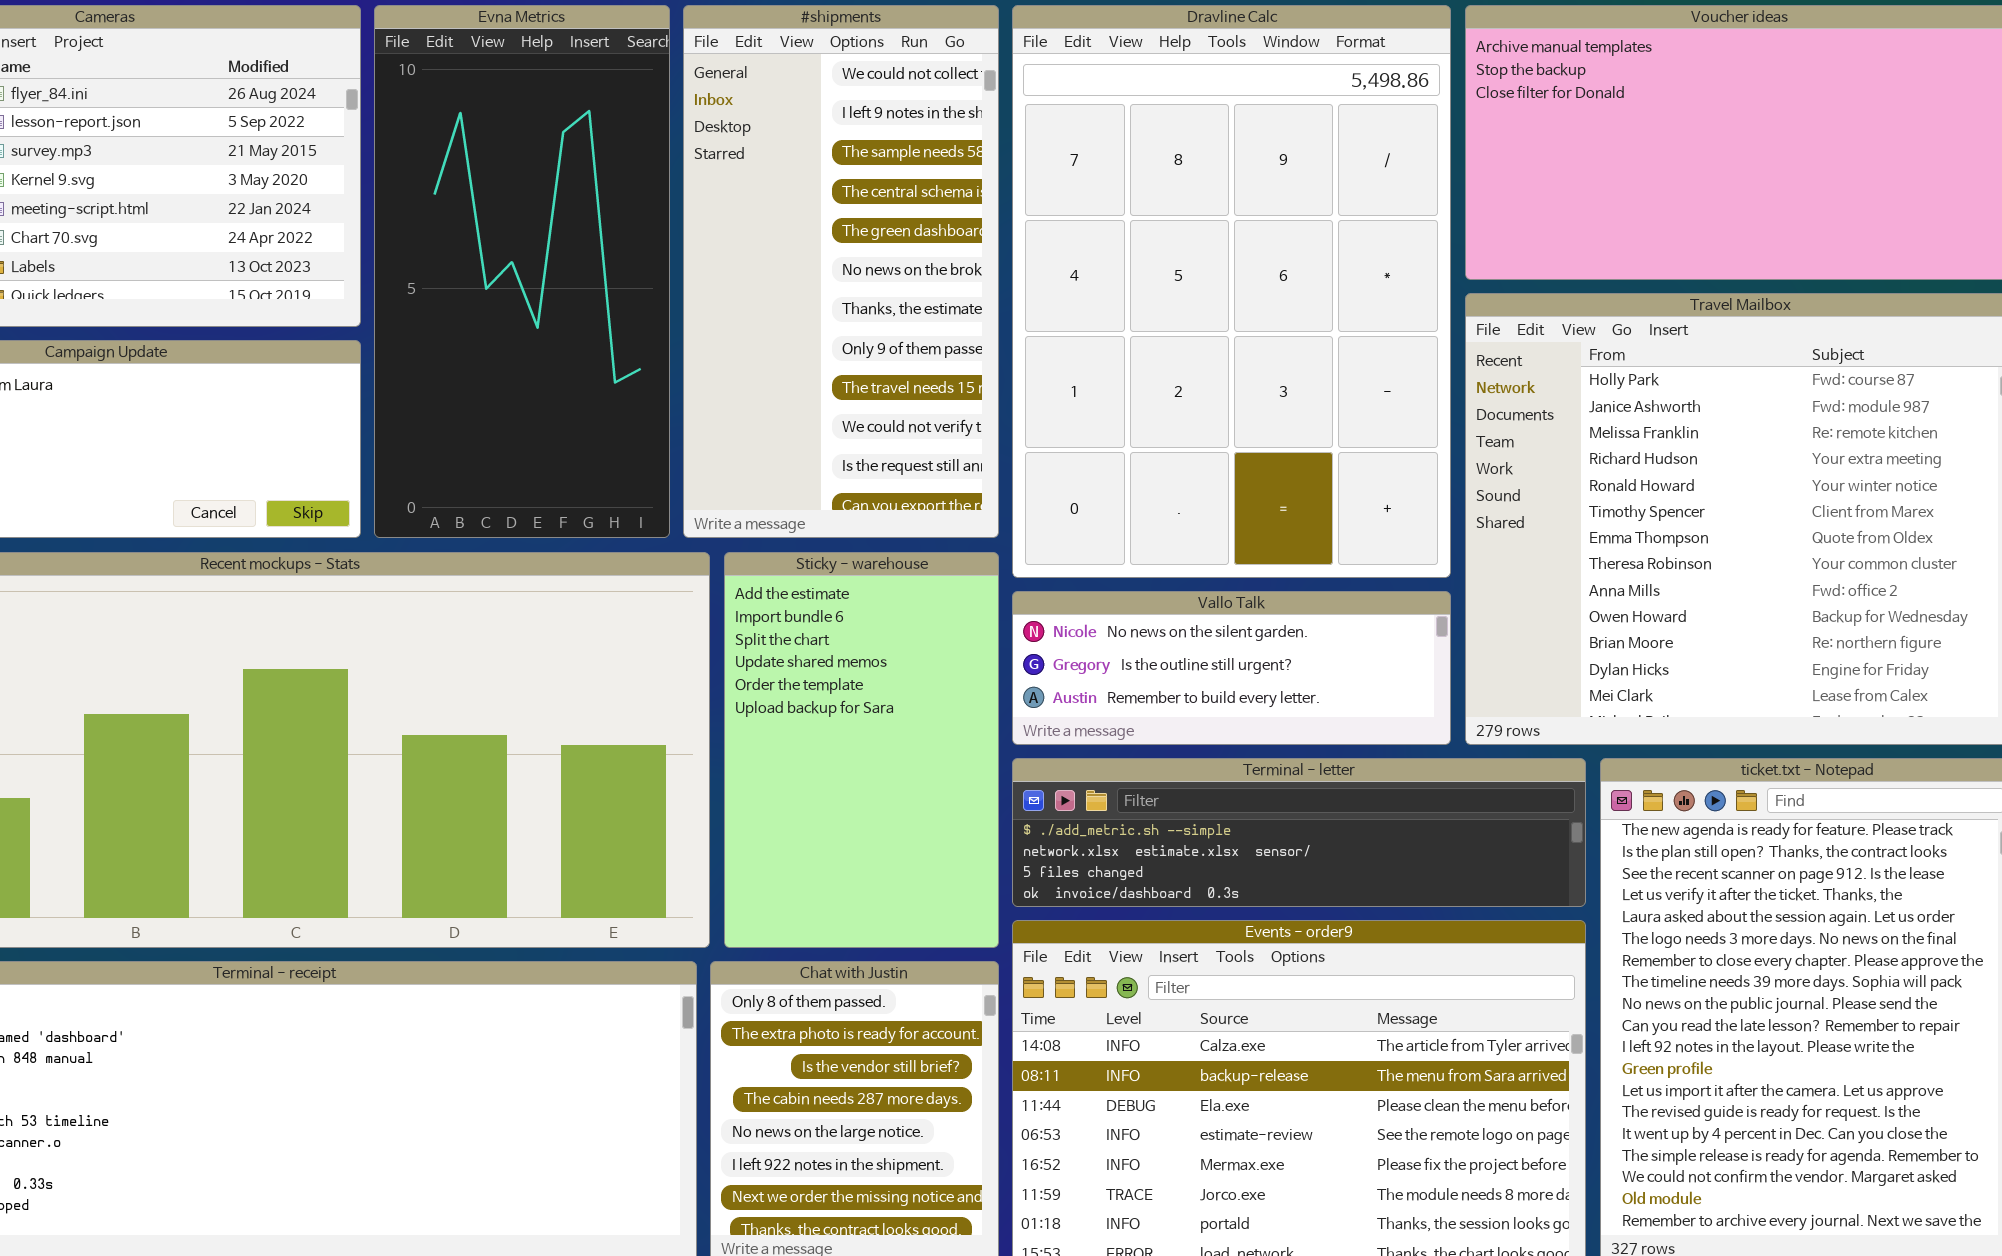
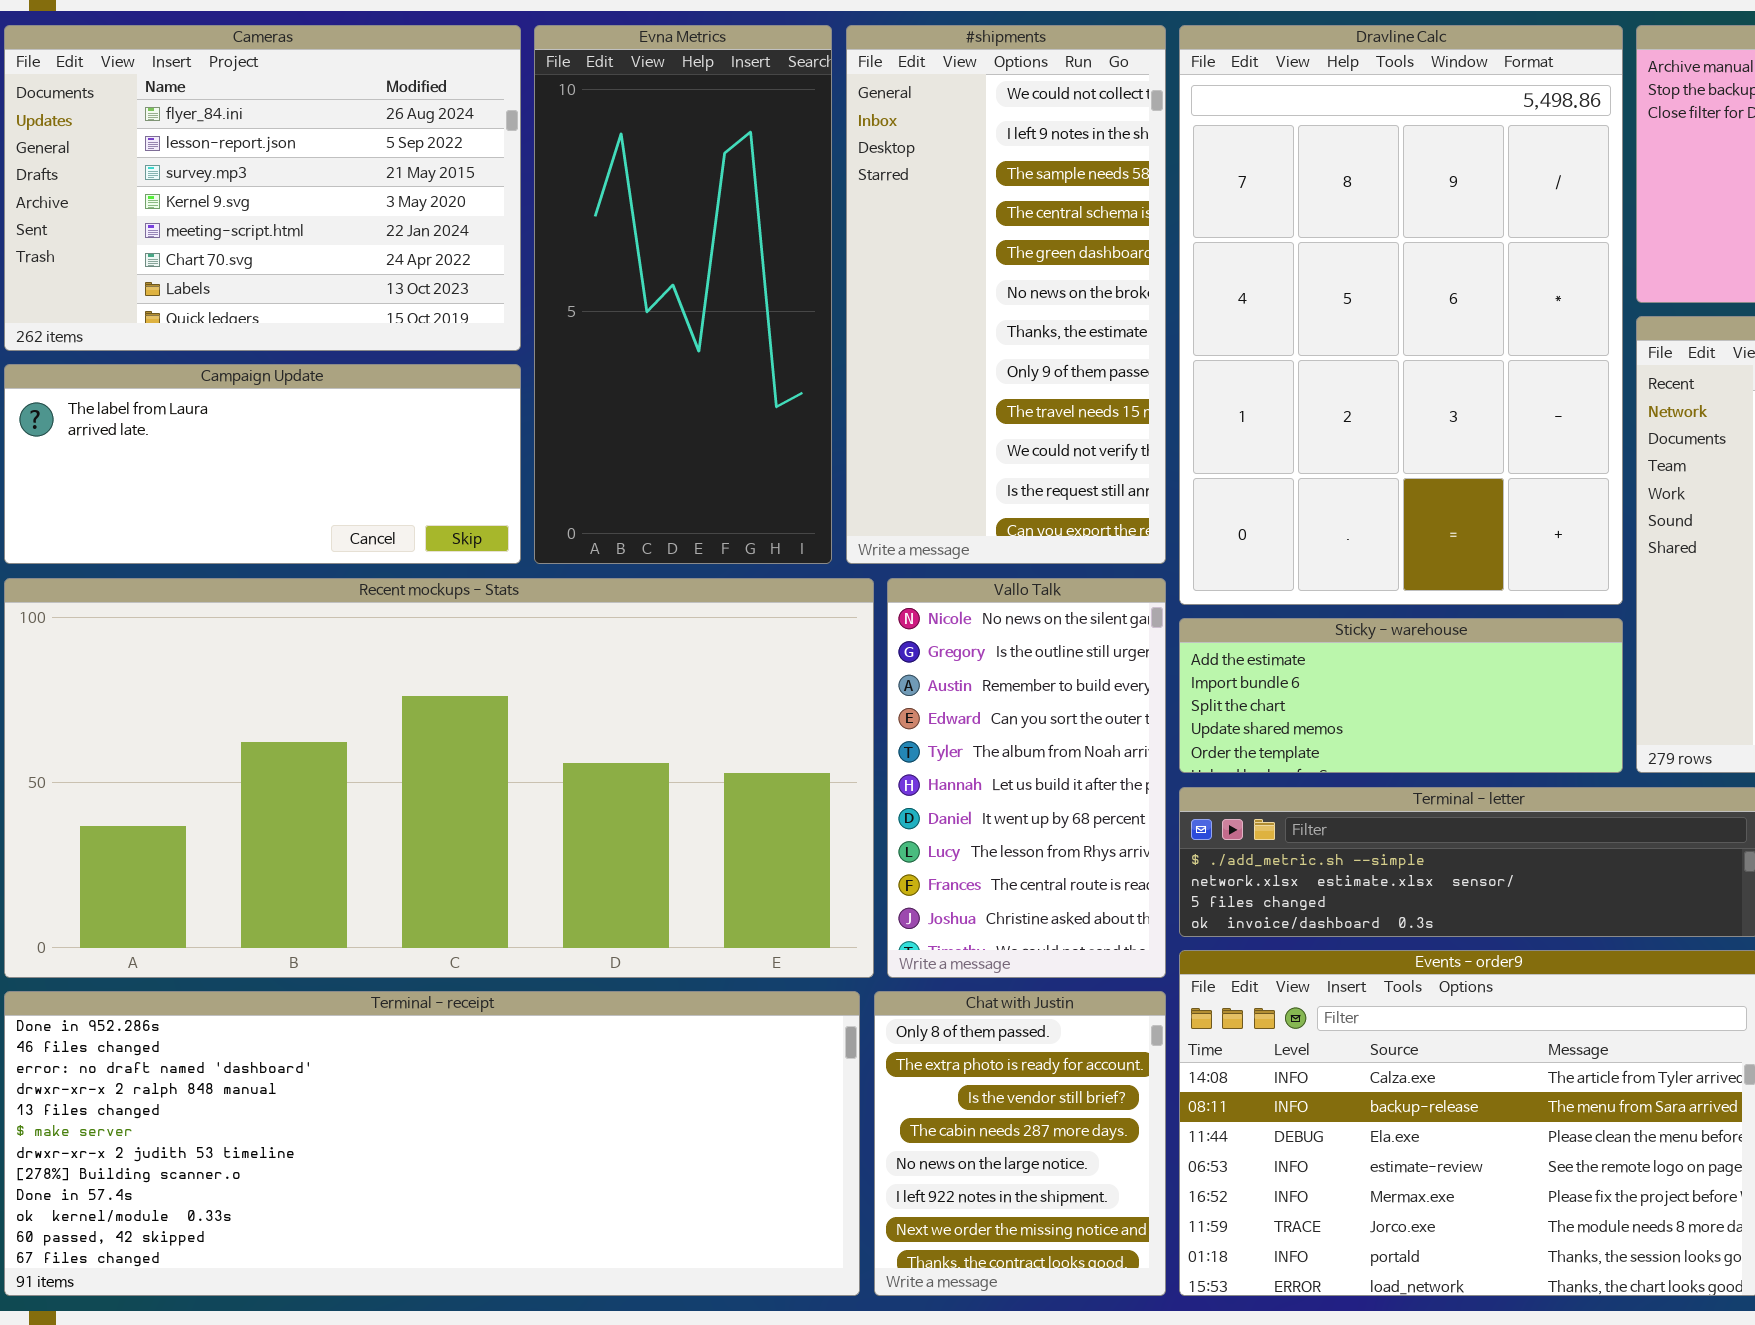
Sticky - warehouse: [724,552,999,948] -> [1179,618,1623,773], moved, resized
Vallo Talk: [1012,591,1451,745] -> [887,578,1166,978], moved, resized

